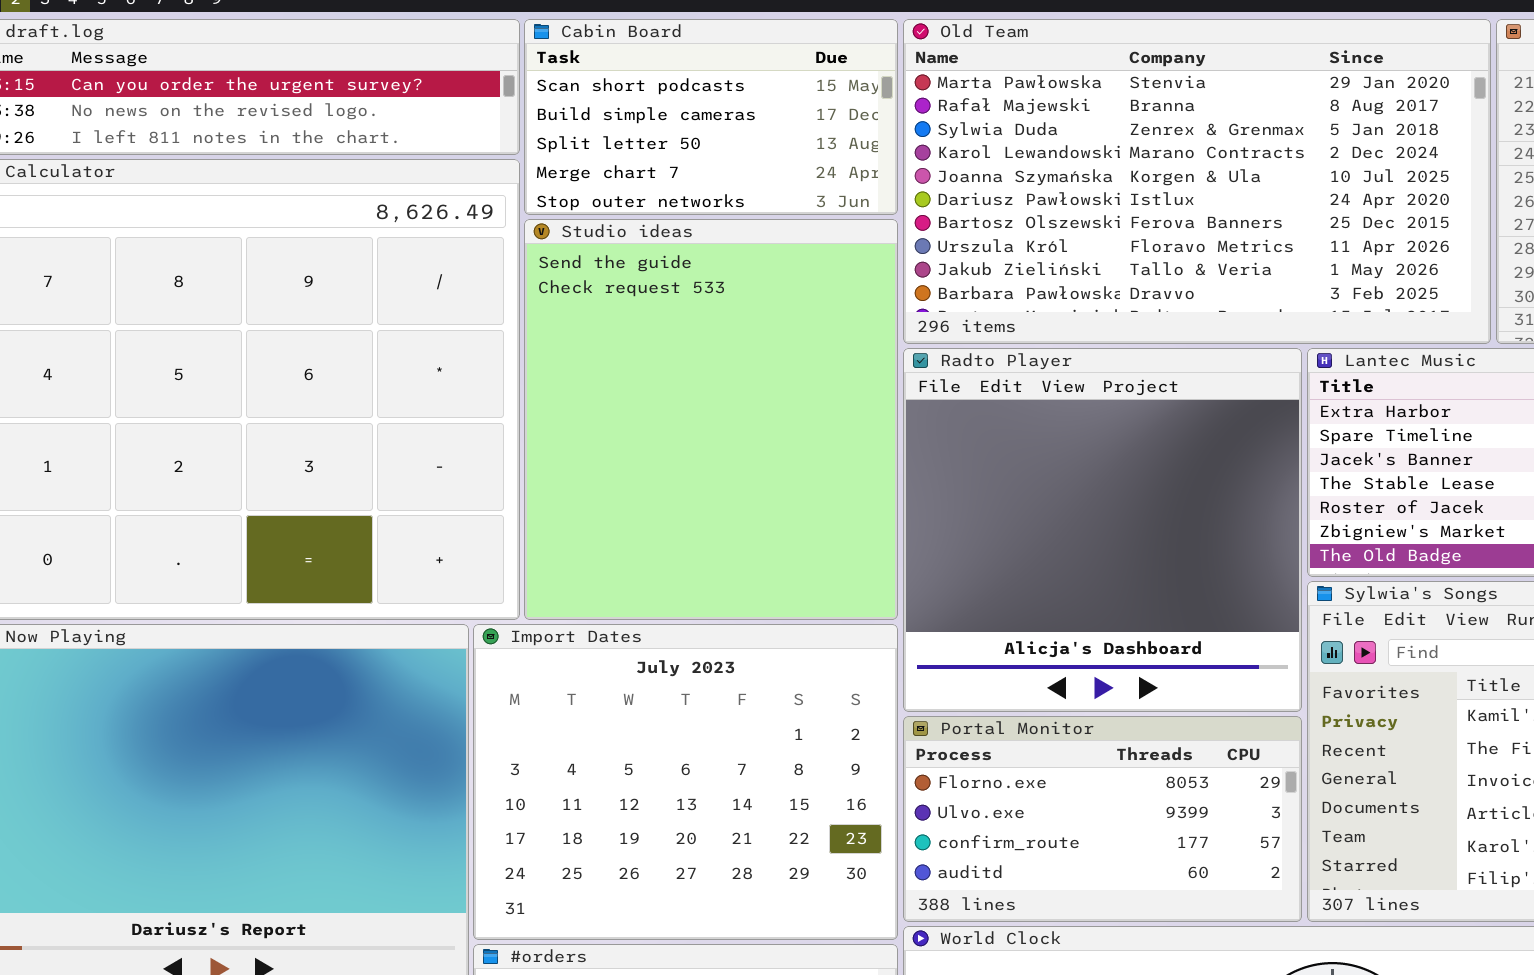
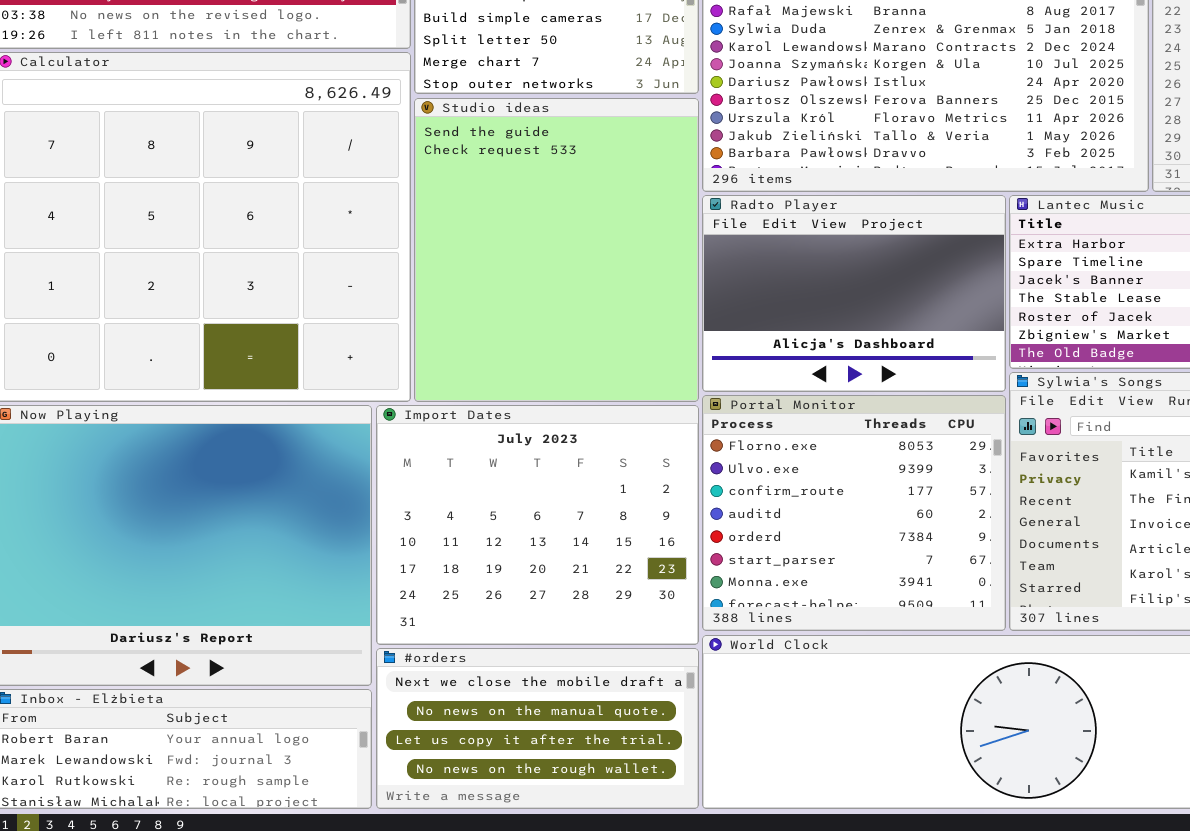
Radto Player: [903,348,1302,712] -> [702,195,1006,392], resized
Portal Monitor: [903,716,1302,922] -> [702,395,1006,631], resized

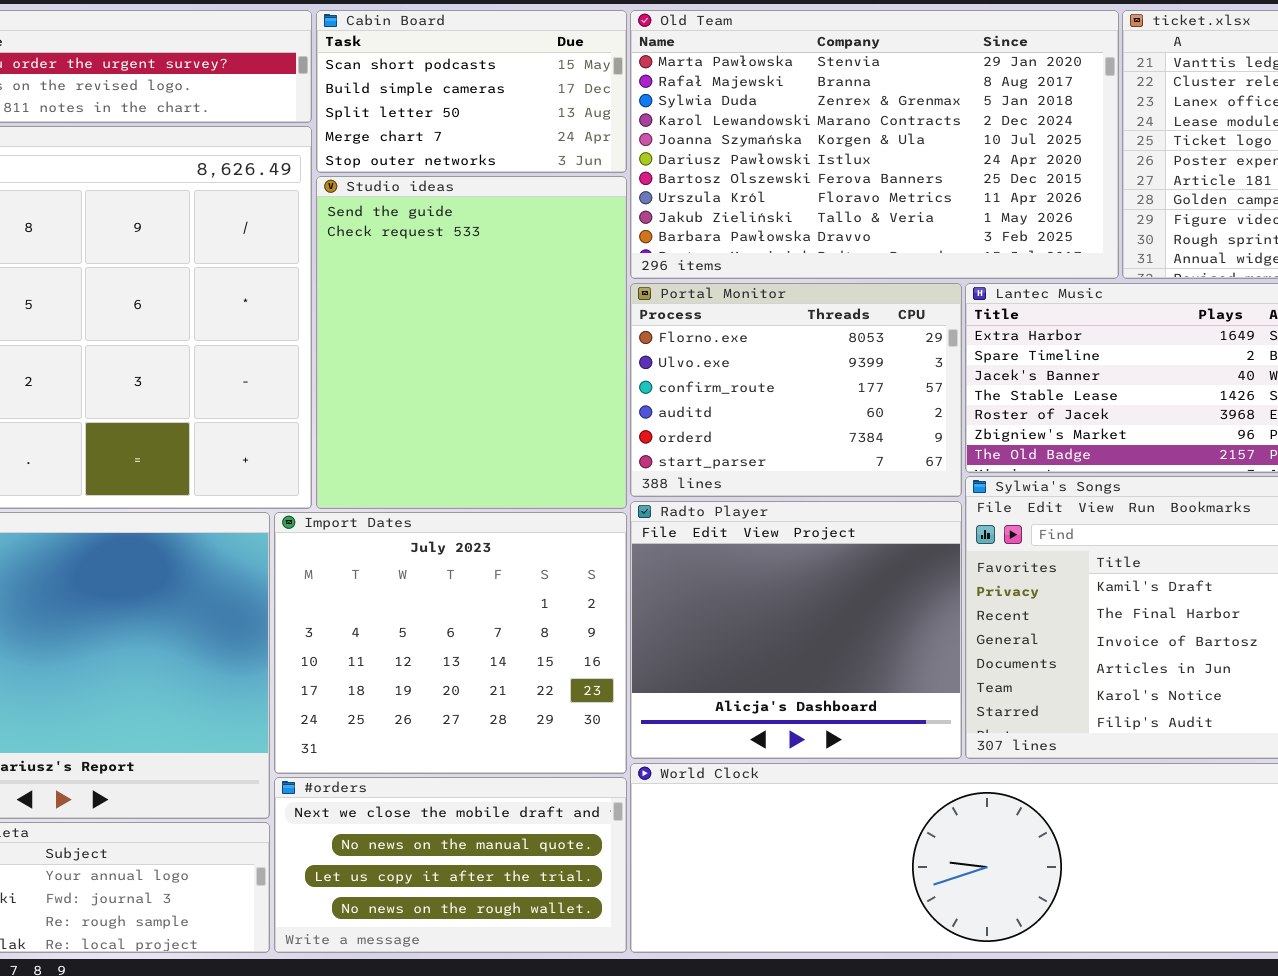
Radto Player: [702,195,1006,392] -> [630,501,962,759], moved, resized
Portal Monitor: [702,395,1006,631] -> [630,283,962,497], moved, resized

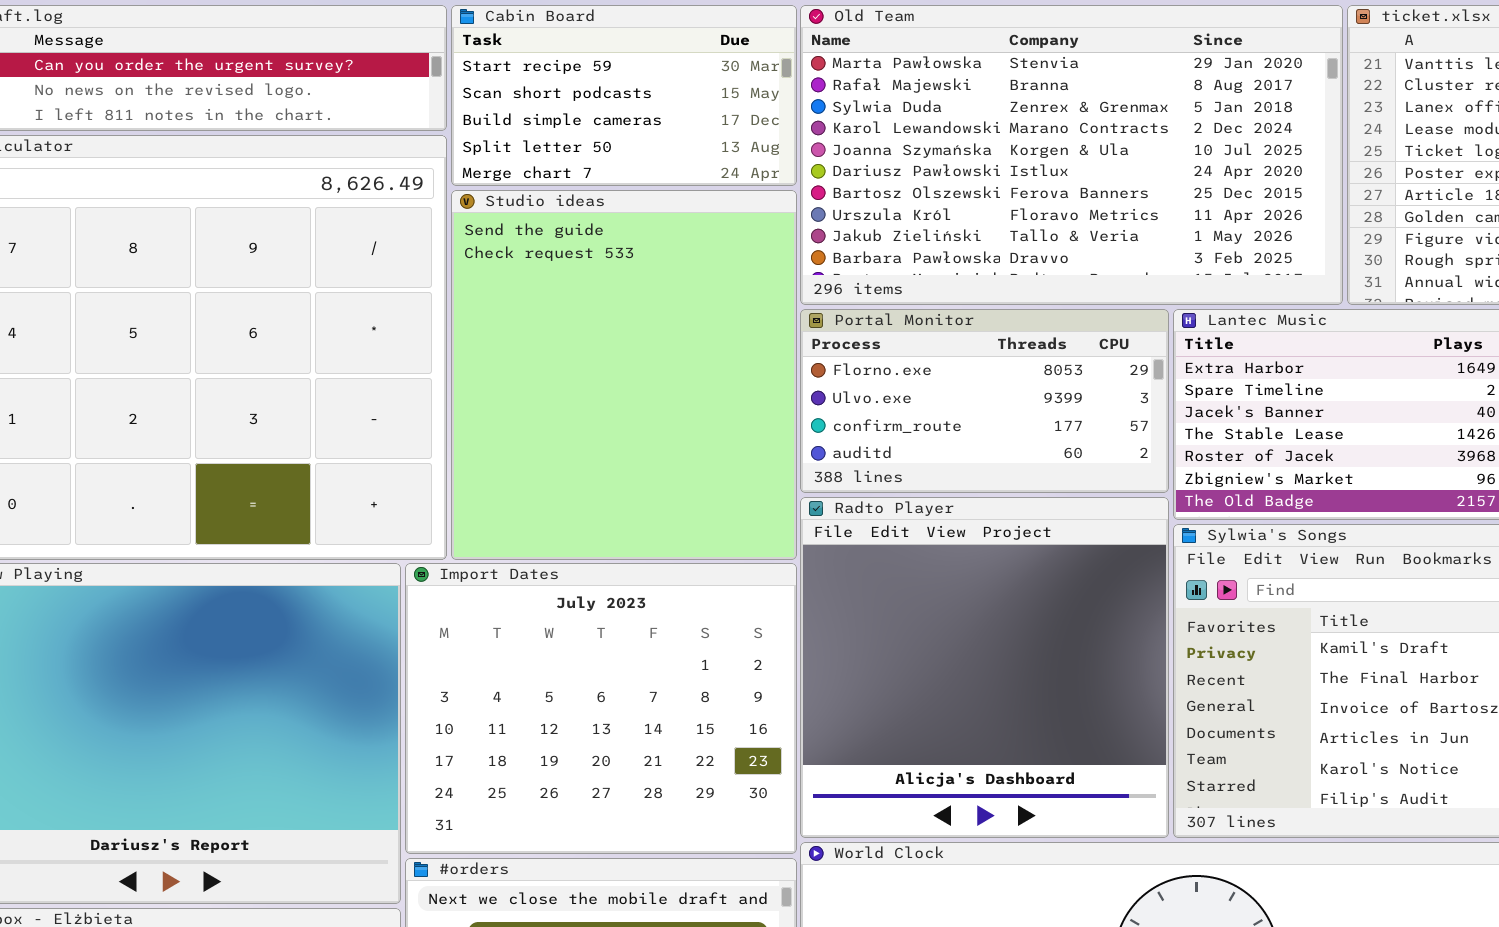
Cabin Board: [316,10,627,173] -> [451,5,797,186], scrolled up 1 row
Portal Monitor: [630,283,962,497] -> [800,309,1169,493], resized
Radto Player: [630,501,962,759] -> [800,497,1169,838], resized

